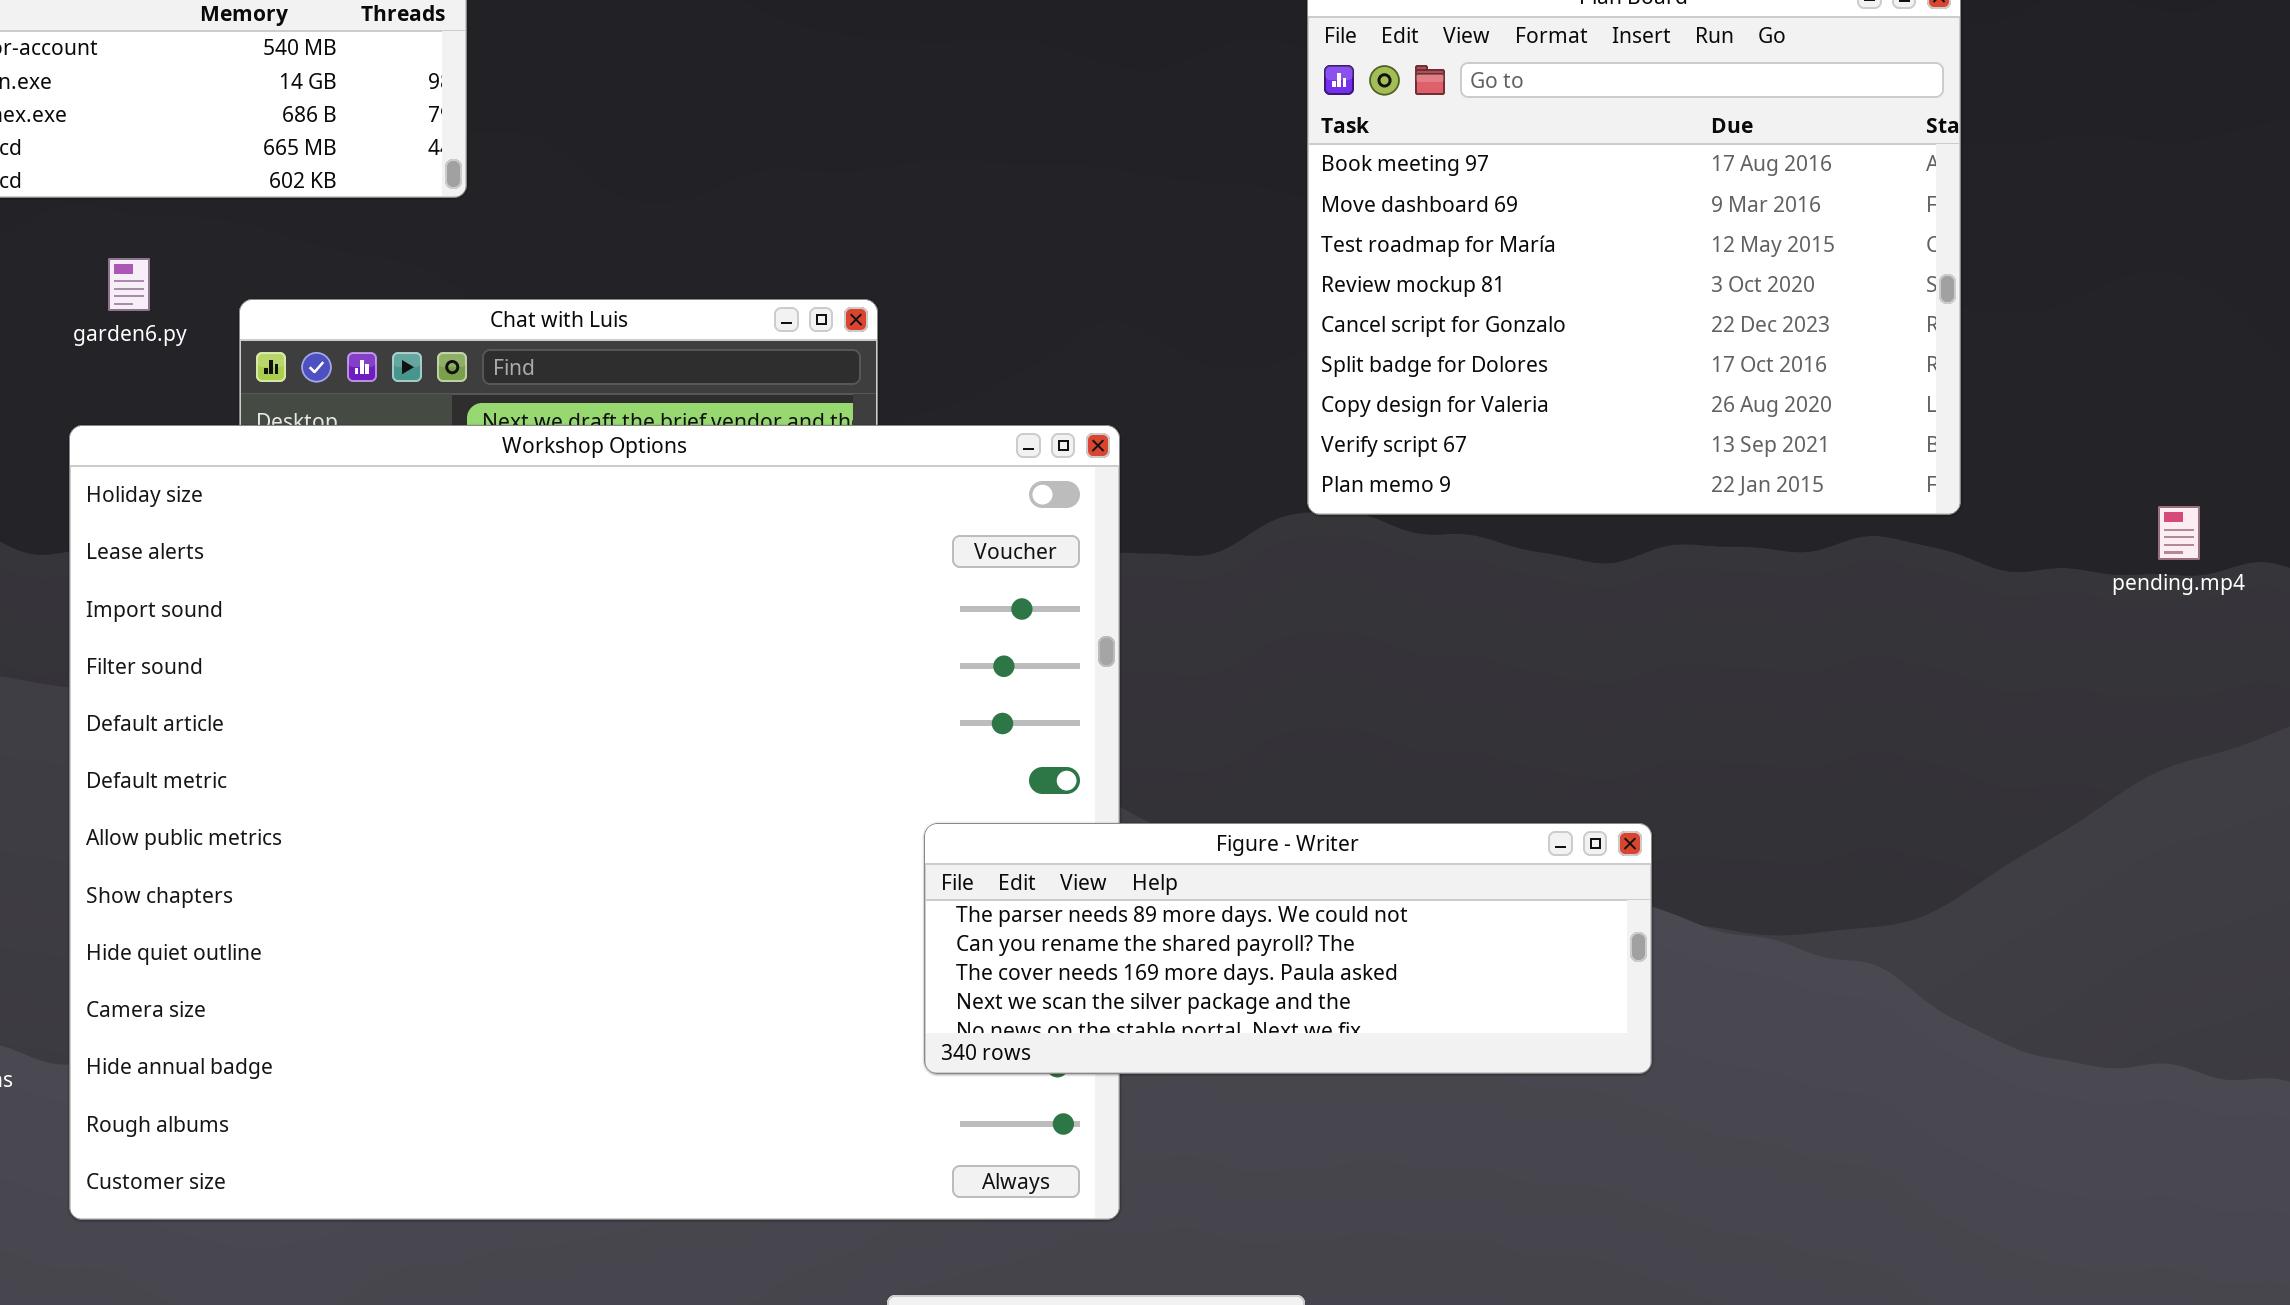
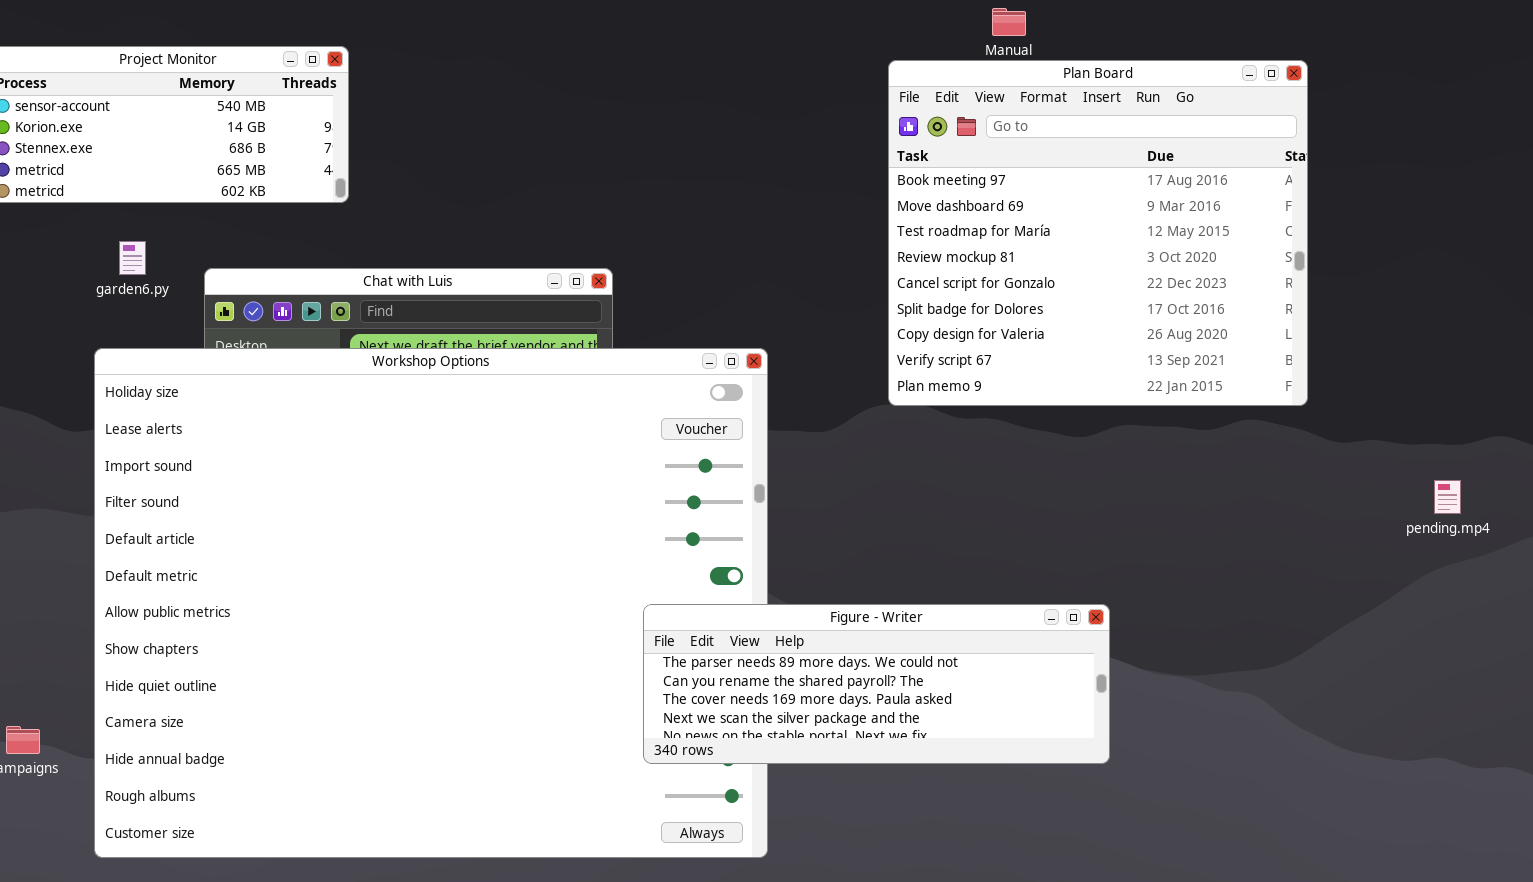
pending.mp4: [2158,506,2200,560] -> [1434,480,1461,514], moved

